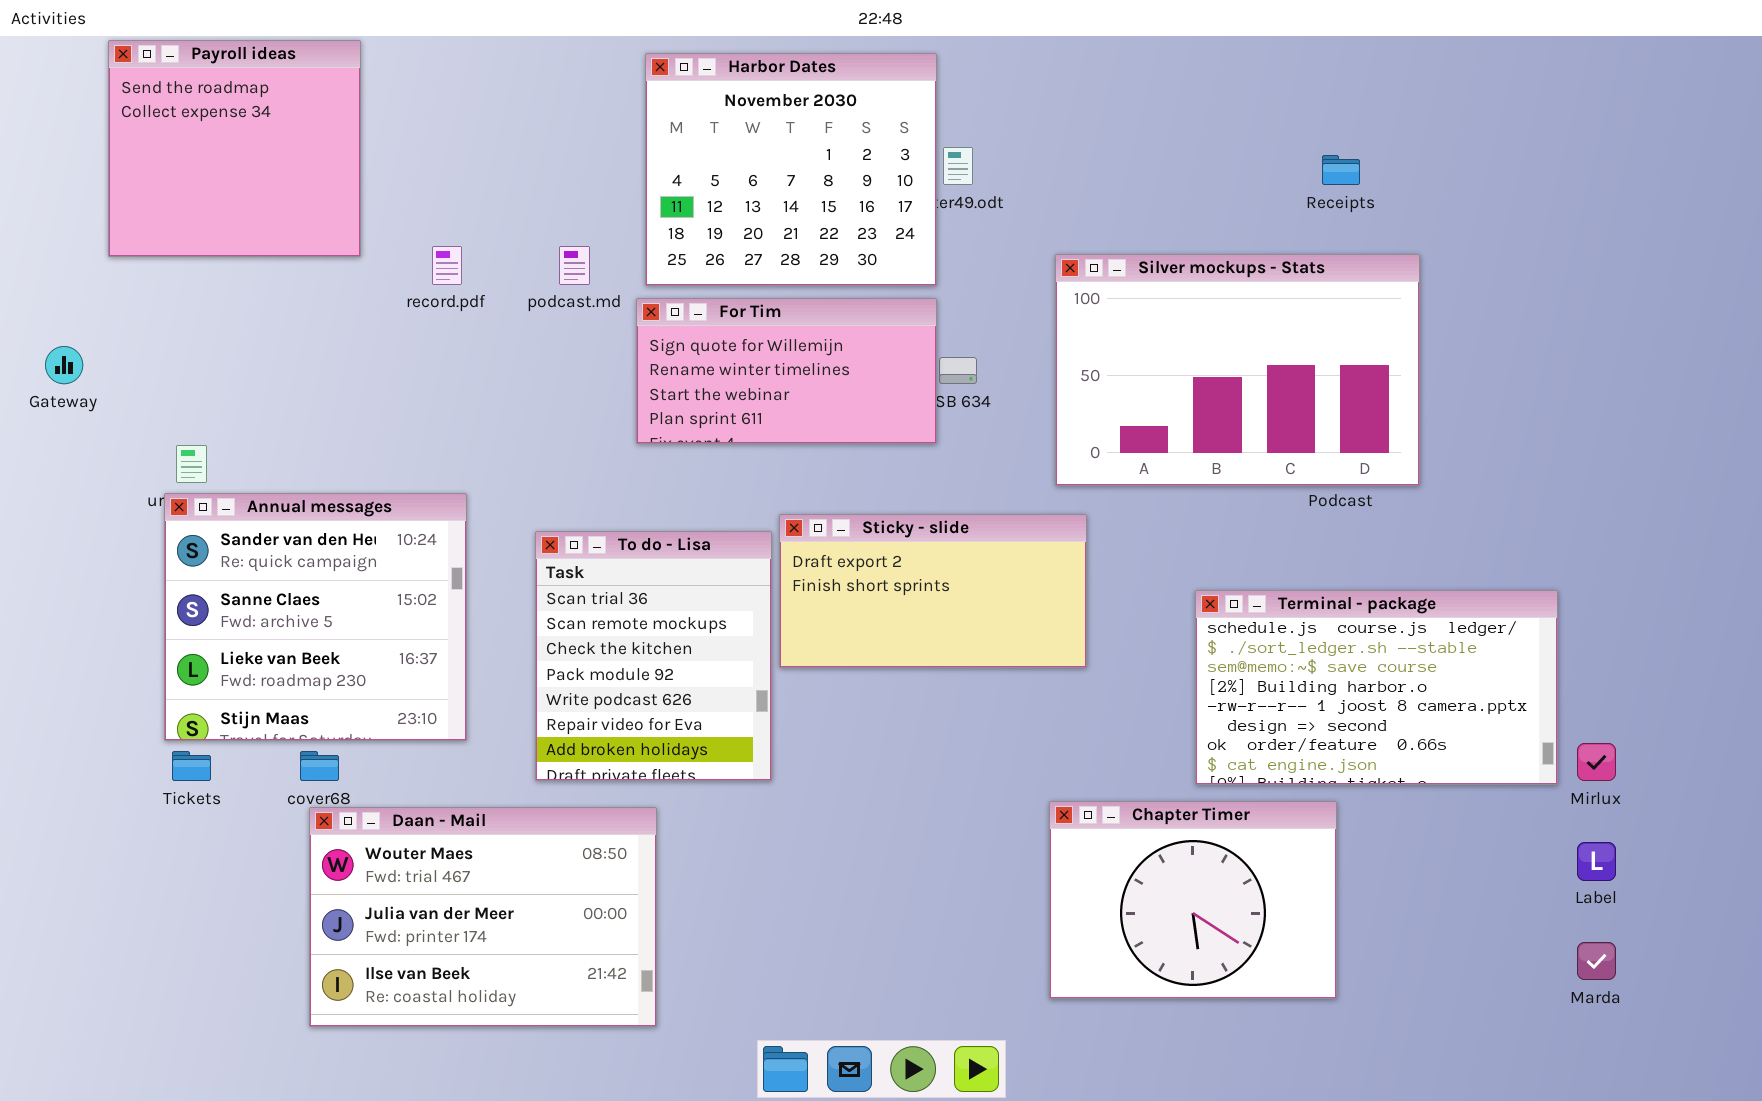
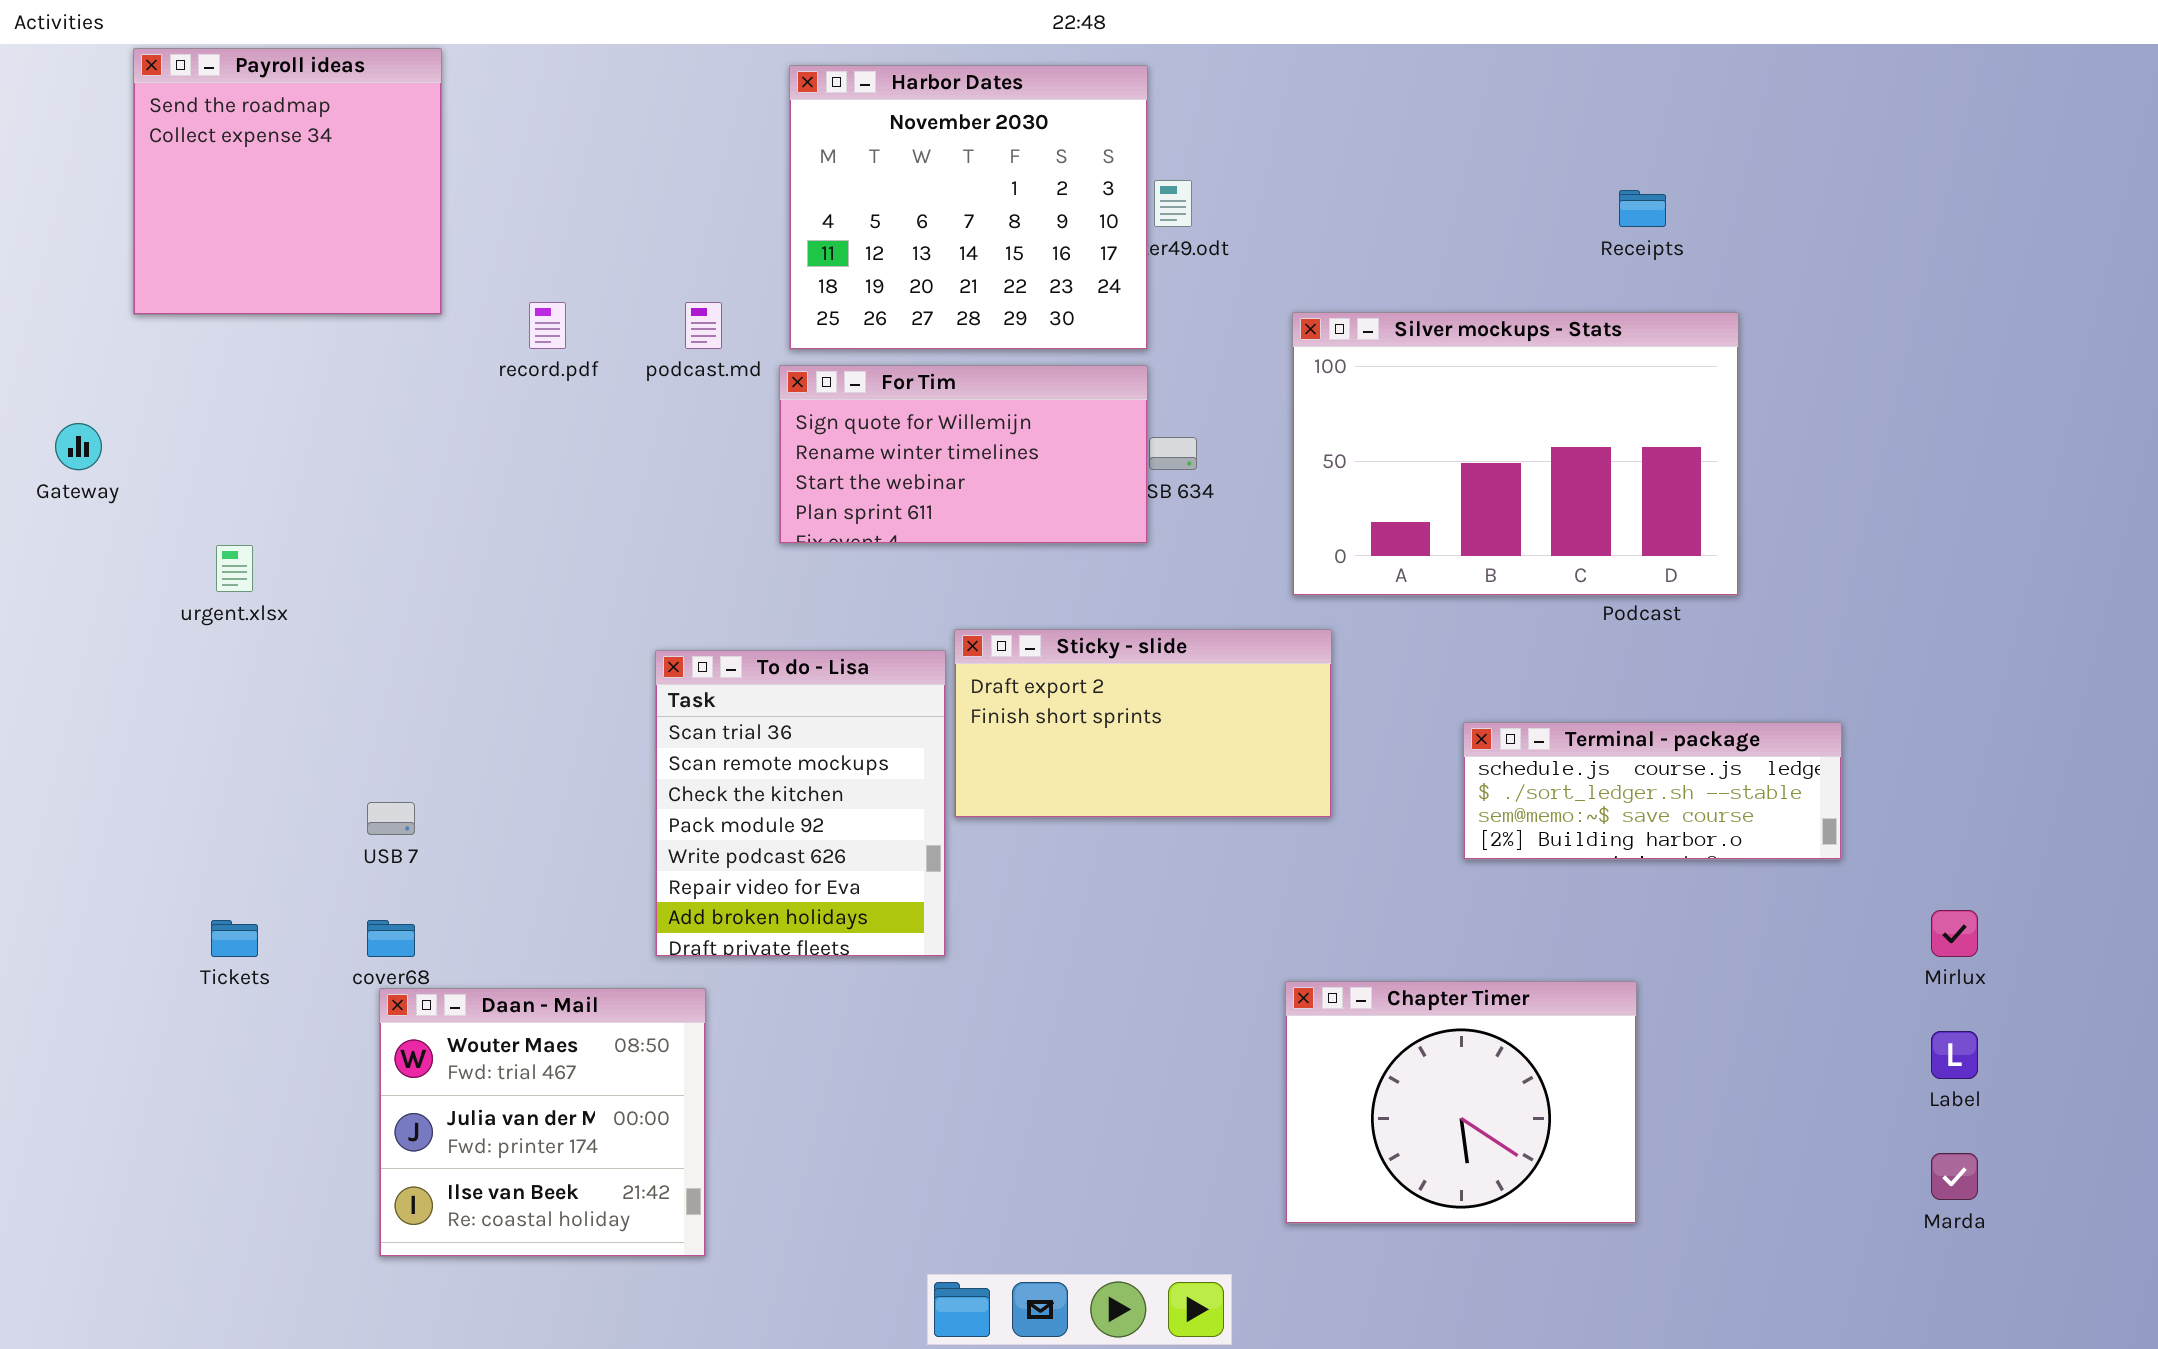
Annual messages: [164,493,467,741] -> none, closed
Terminal - package: [1195,590,1558,785] -> [1463,722,1842,860], resized
Daan - Mail: [309,807,657,1027] -> [379,988,706,1257], resized

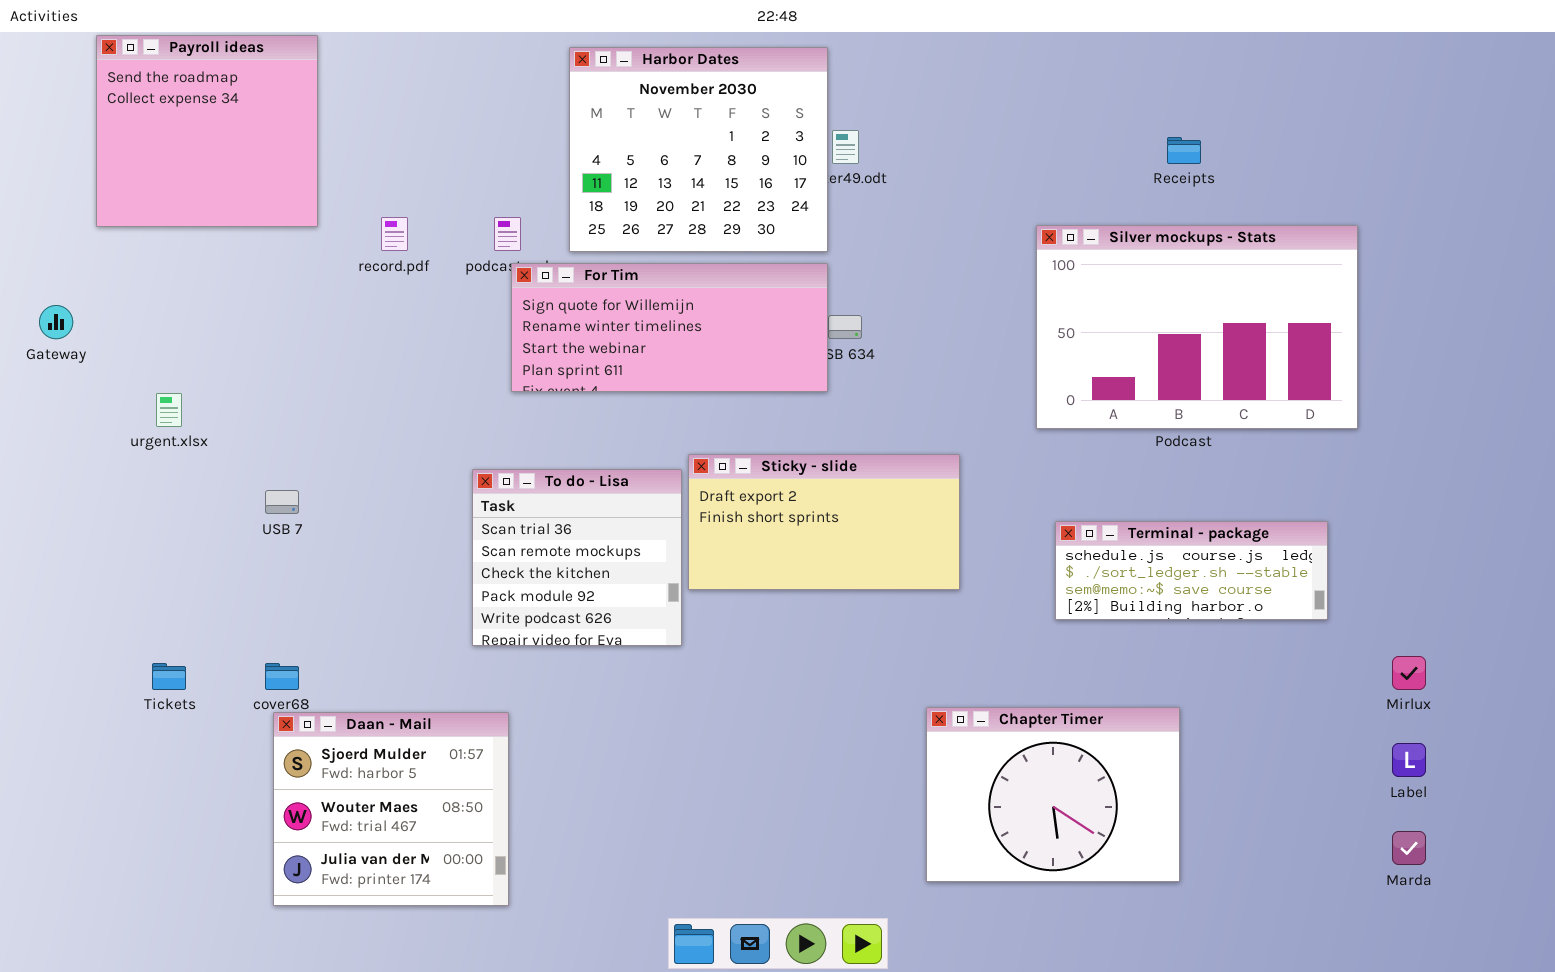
Silver mockups - Stats: [1292,312,1739,596] -> [1036,225,1358,429], moved
For Tim: [779,365,1148,544] -> [511,263,828,392], resized
To do - Lisa: [655,650,946,957] -> [472,469,682,646], resized
USB 7: [367,802,415,835] -> [265,490,299,514], moved
Daan - Mail: [379,988,706,1257] -> [273,712,509,906], scrolled up 1 row

